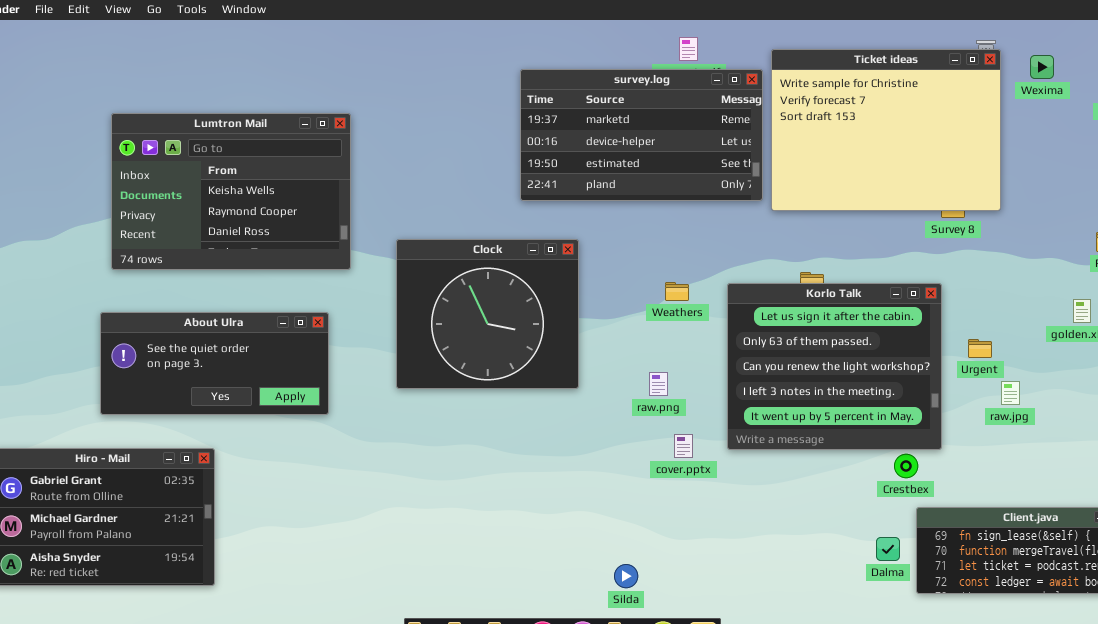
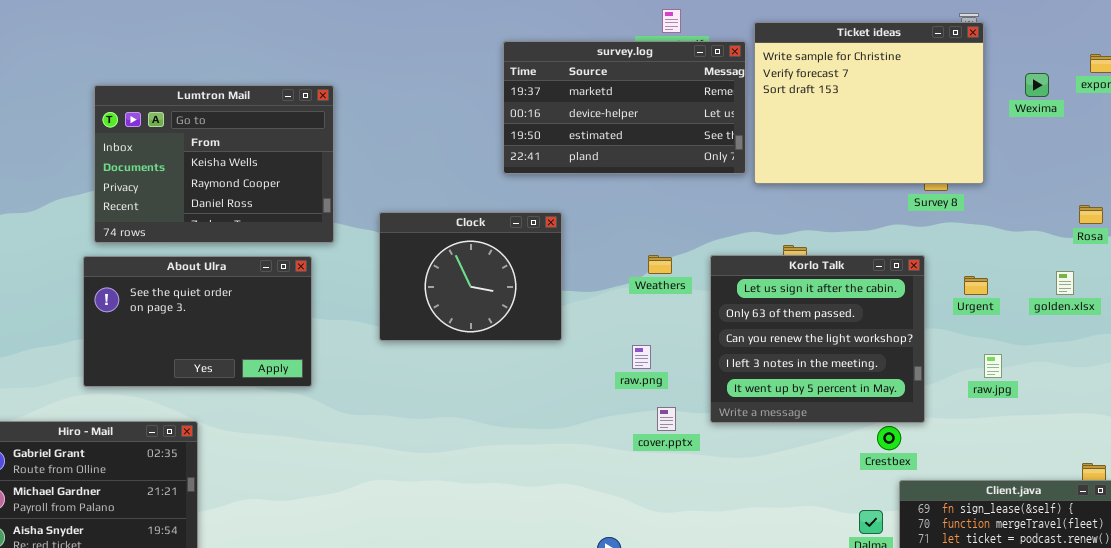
Wexima: [1030,55,1054,79] -> [1025,73,1049,97], moved
Clock: [396,239,579,389] -> [379,212,562,341], resized
About Ulra: [100,312,329,415] -> [83,256,312,387], resized
Urgent: [968,339,992,358] -> [964,276,988,295], moved

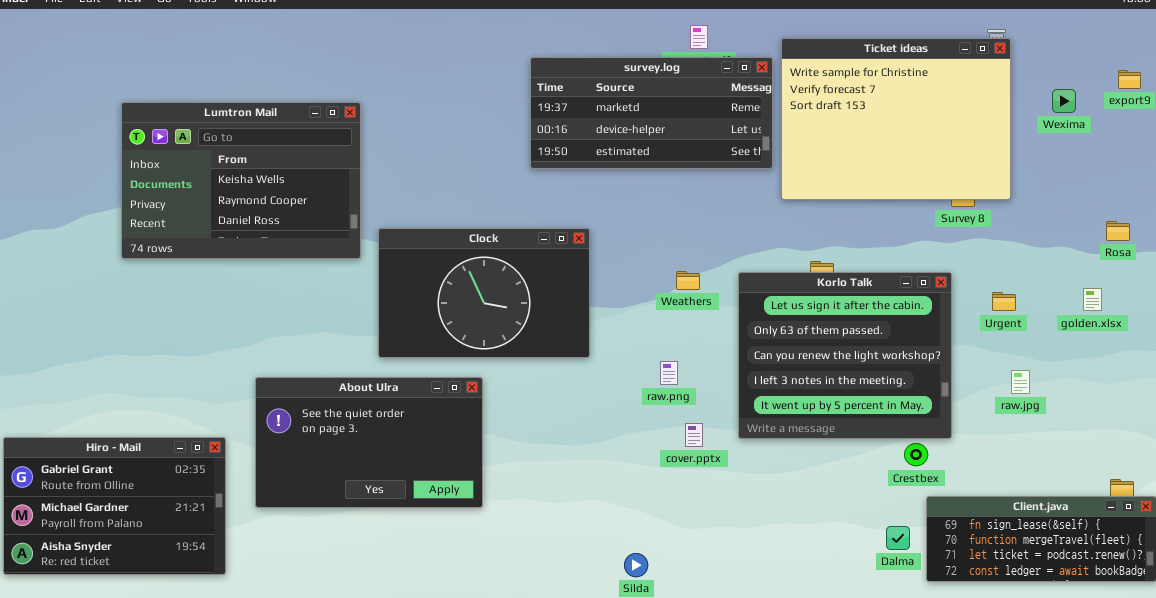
survey.log: [503,41,746,174] -> [530,57,773,169], resized
Clock: [379,212,562,341] -> [378,228,590,358], resized
About Ulra: [83,256,312,387] -> [255,377,483,508], moved

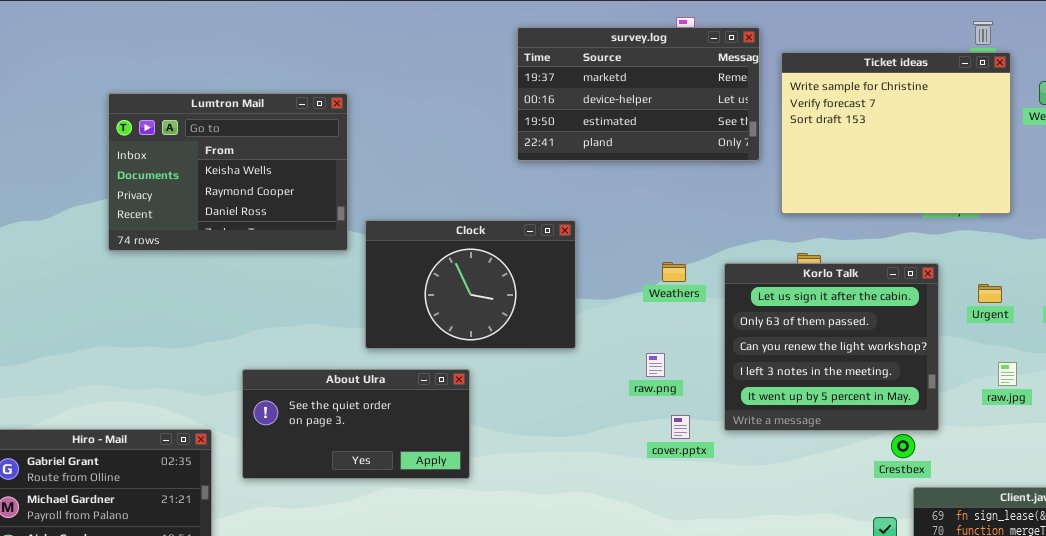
Ticket ideas: [781,38,1011,200] -> [781,52,1011,214], moved
survey.log: [530,57,773,169] -> [517,27,760,161], resized
About Ulra: [255,377,483,508] -> [242,369,470,479], resized

